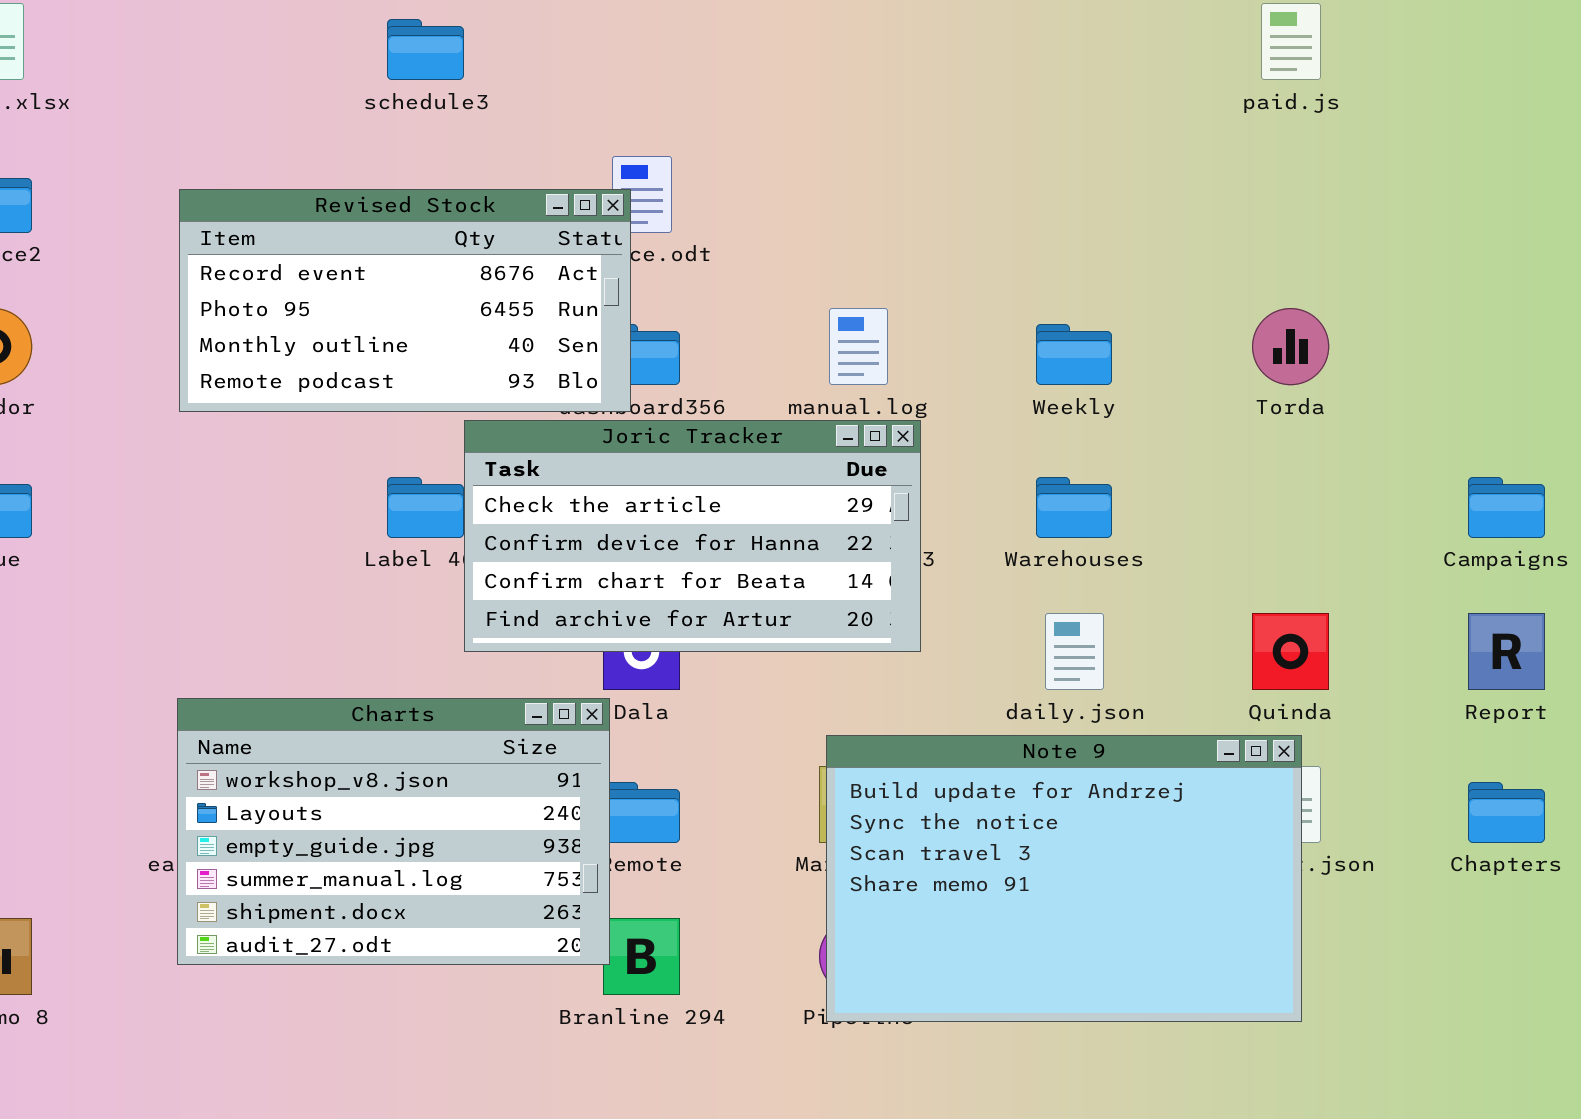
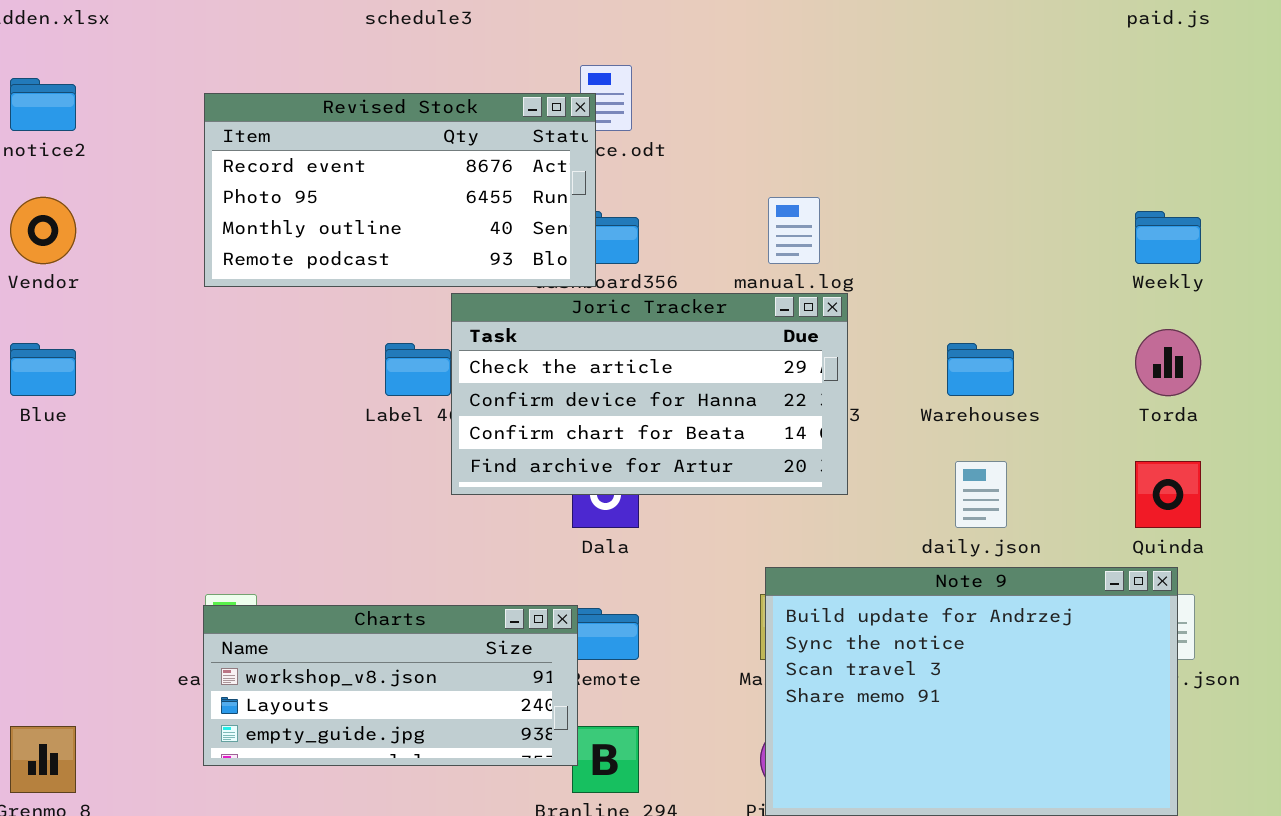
Torda: [1252,308,1329,385] -> [1135,329,1201,396], moved
Weekly: [1036,324,1112,385] -> [1135,211,1201,264], moved
Charts: [177,698,610,965] -> [203,605,578,766], resized

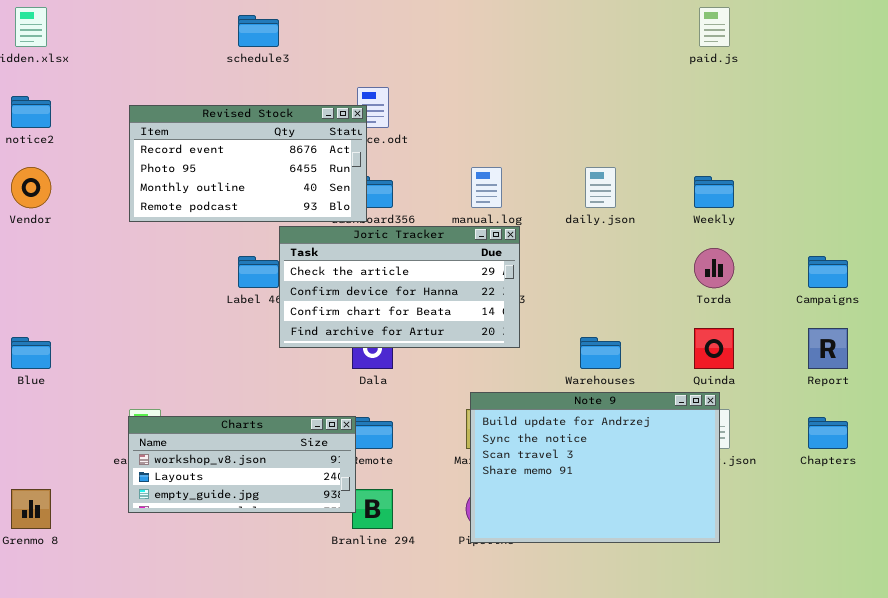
Blue: [10,343,76,396] -> [11,337,51,369], moved
Warehouses: [947,343,1014,396] -> [580,337,621,369], moved
daily.json: [955,461,1007,528] -> [585,167,616,208], moved

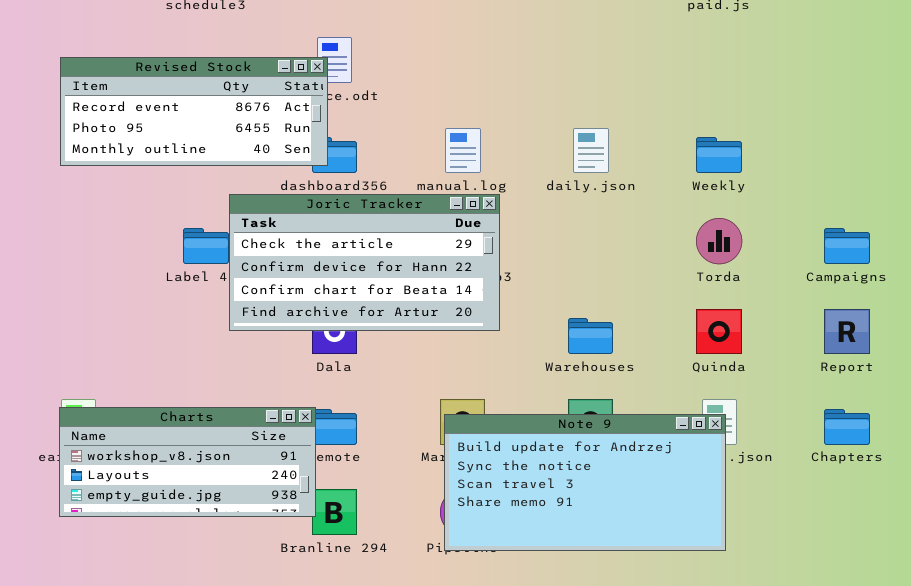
Revised Stock: [129,105,367,222] -> [60,57,328,166], resized
Note 9: [470,392,720,543] -> [444,414,726,551], resized

